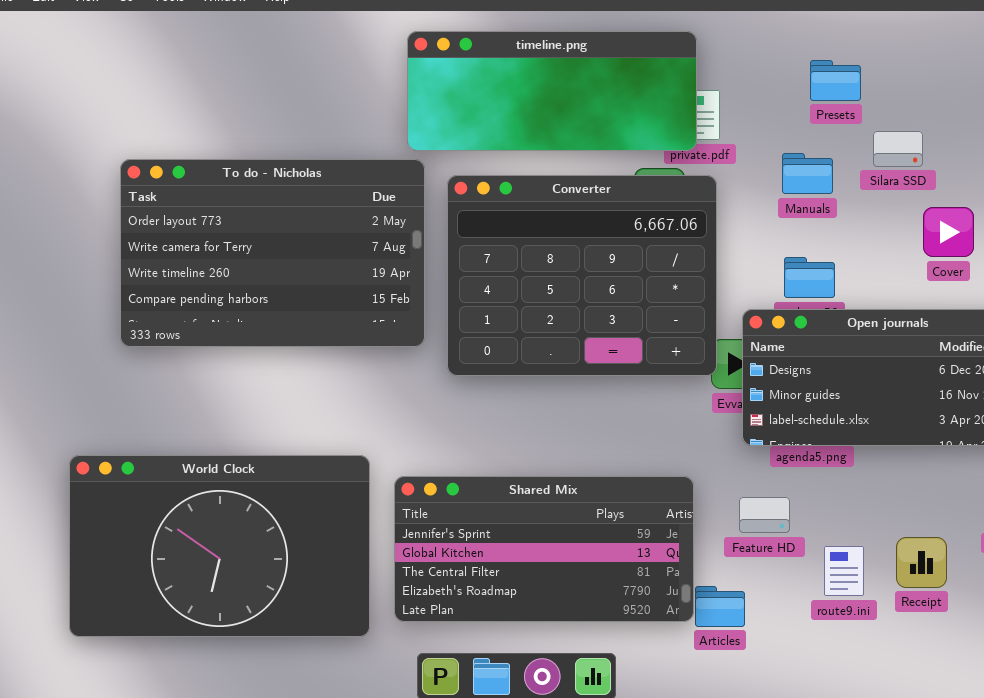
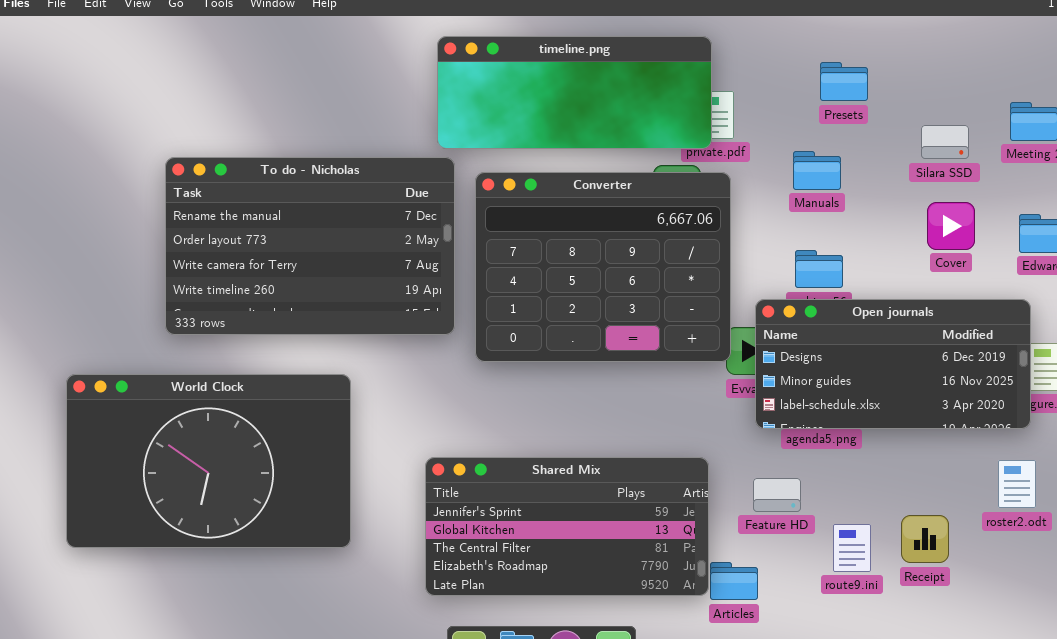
Silara SSD: [873,131,923,167] -> [921,125,969,159], moved
To do - Nicholas: [120,159,425,347] -> [165,157,455,335], scrolled up 1 row
World Clock: [69,455,370,637] -> [66,374,351,548], moved

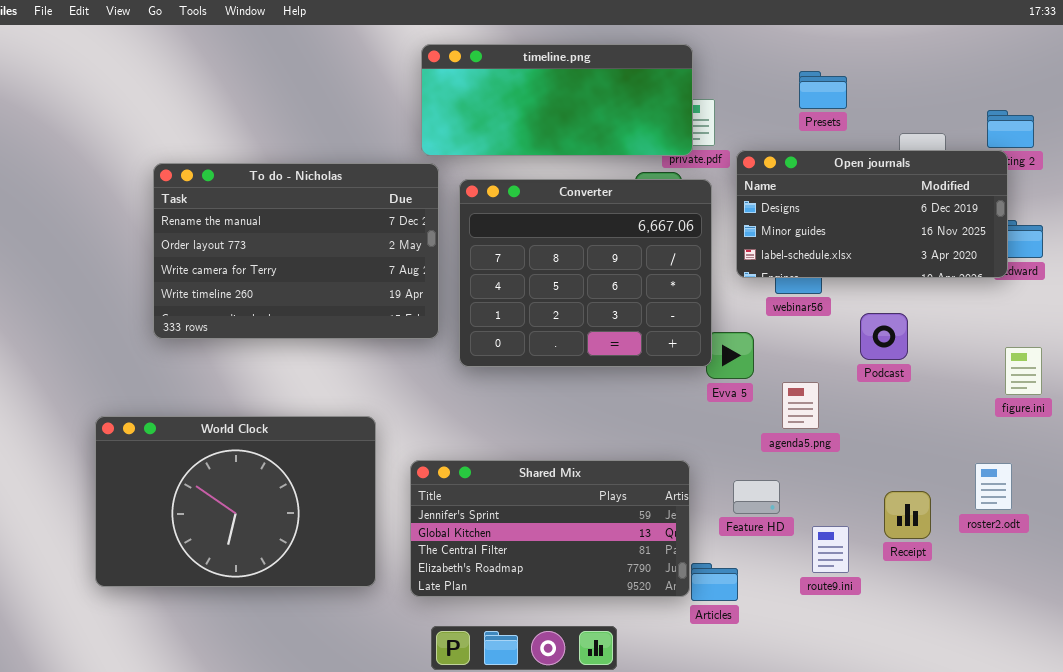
Open journals: [755,299,1031,429] -> [736,150,1008,278], moved
World Clock: [66,374,351,548] -> [95,416,376,587], moved
Receipt: [901,515,949,563] -> [884,491,931,539], moved

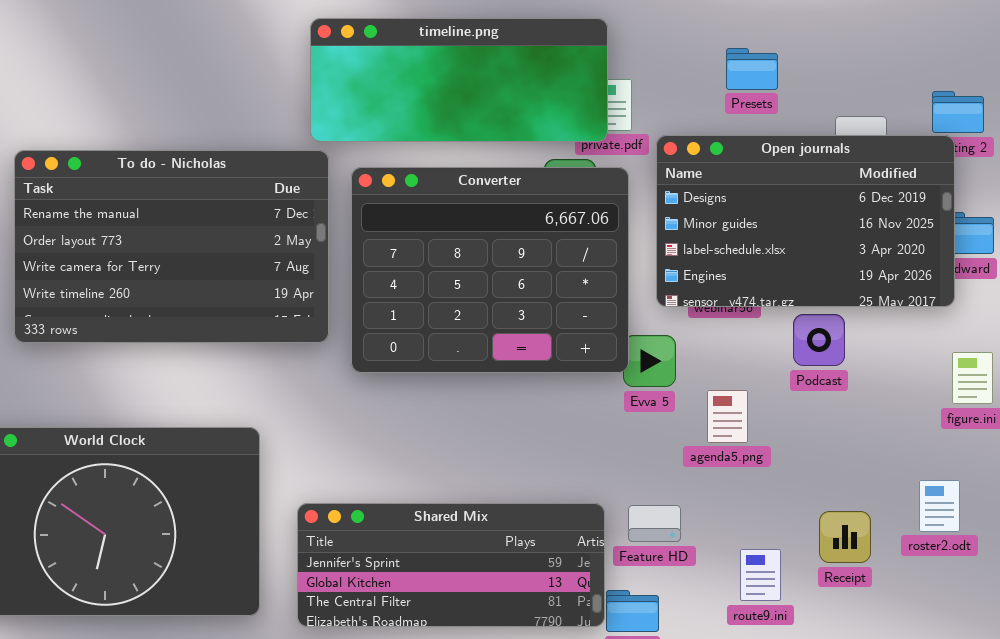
Open journals: [736,150,1008,278] -> [656,135,955,307], resized
Shared Mix: [410,460,690,597] -> [297,503,605,627], resized
Feature HD: [733,480,780,514] -> [628,505,681,542], moved

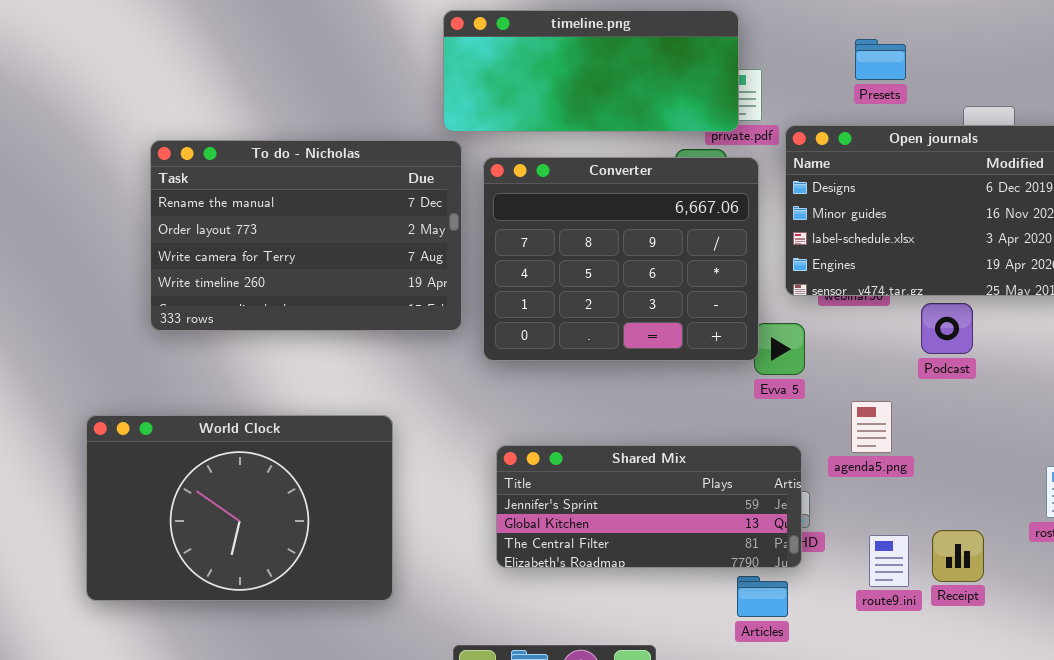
agenda5.png: [707,390,748,443] -> [851,401,892,453], moved
Shared Mix: [297,503,605,627] -> [496,445,802,568], moved
Receipt: [819,511,871,563] -> [932,530,984,582], moved

